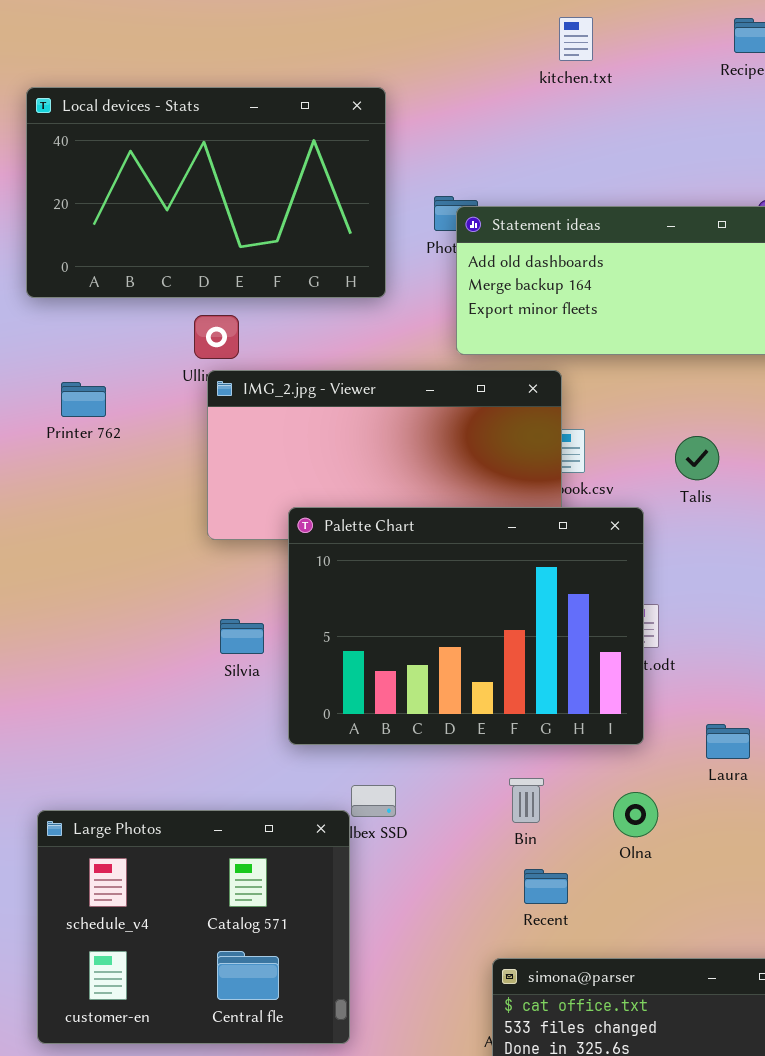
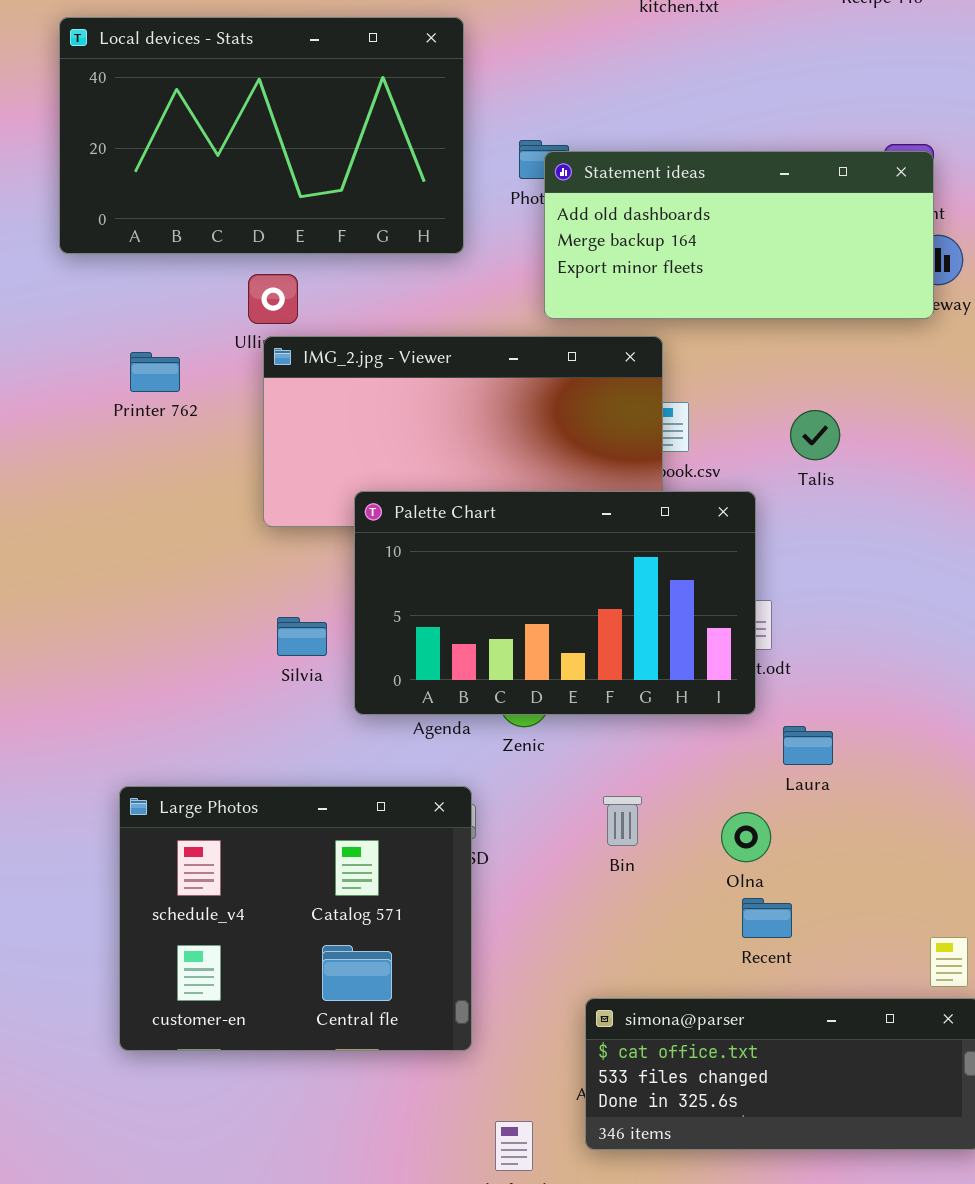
Printer 762: [61,382,106,417] -> [130,352,180,392], moved
Palette Chart: [288,507,644,745] -> [354,491,756,715], resized
Laura: [706,724,750,759] -> [783,726,833,765], moved
Large Photos: [37,810,350,1044] -> [119,786,472,1051], moved
Recent: [524,869,568,904] -> [742,898,792,938], moved

